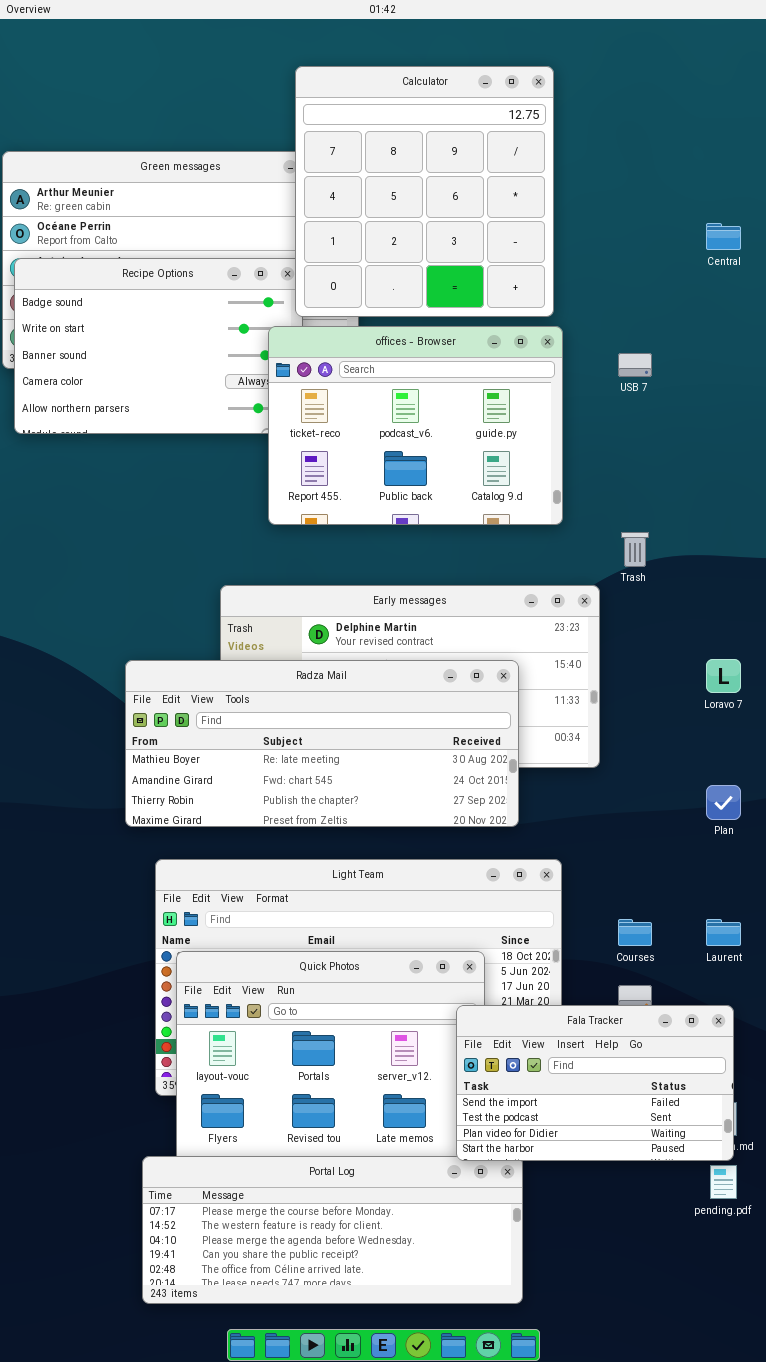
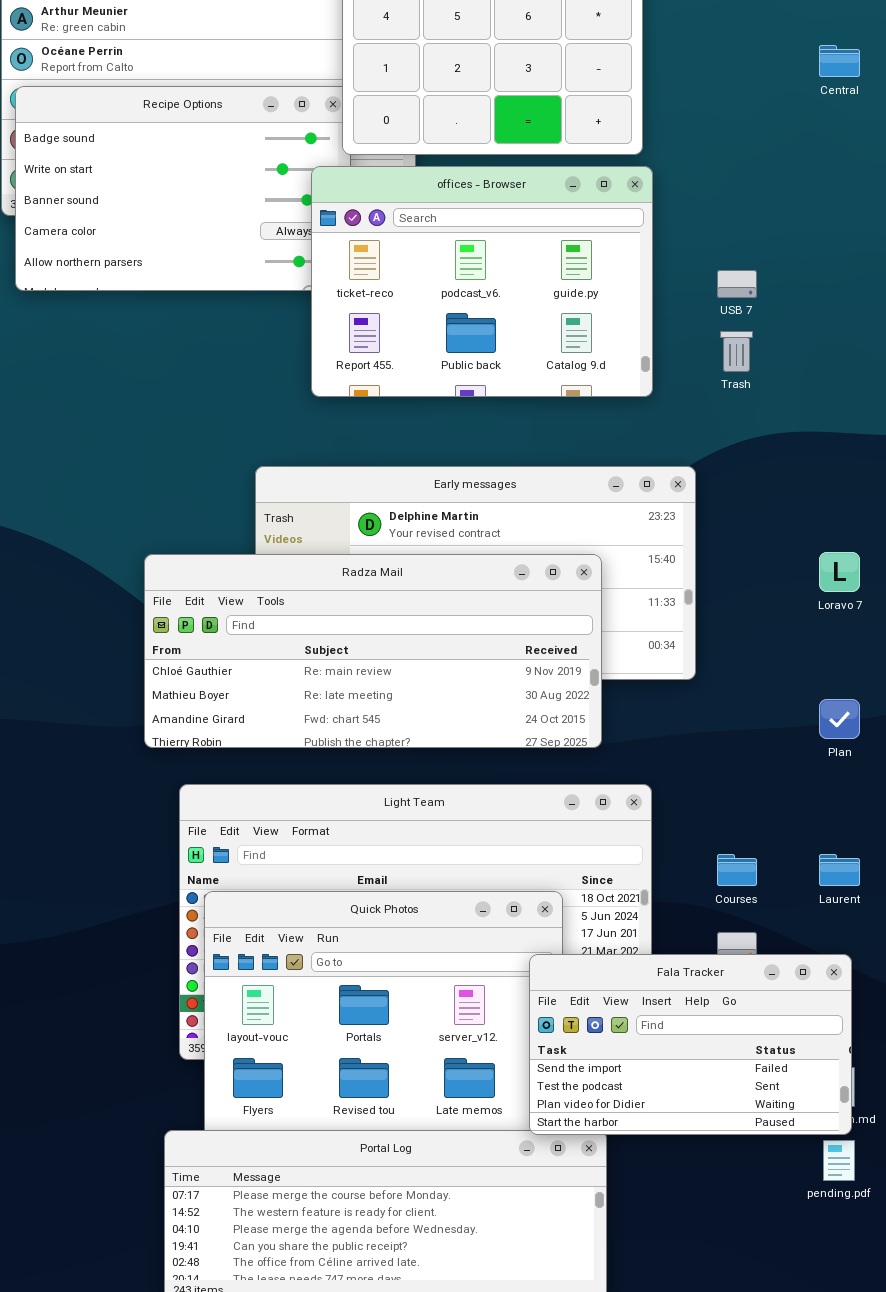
USB 7: [618,353,652,377] -> [717,270,757,298], moved
Trash: [621,532,649,567] -> [720,331,753,372], moved
Radza Mail: [125,660,519,827] -> [144,554,602,748], scrolled up 1 row

